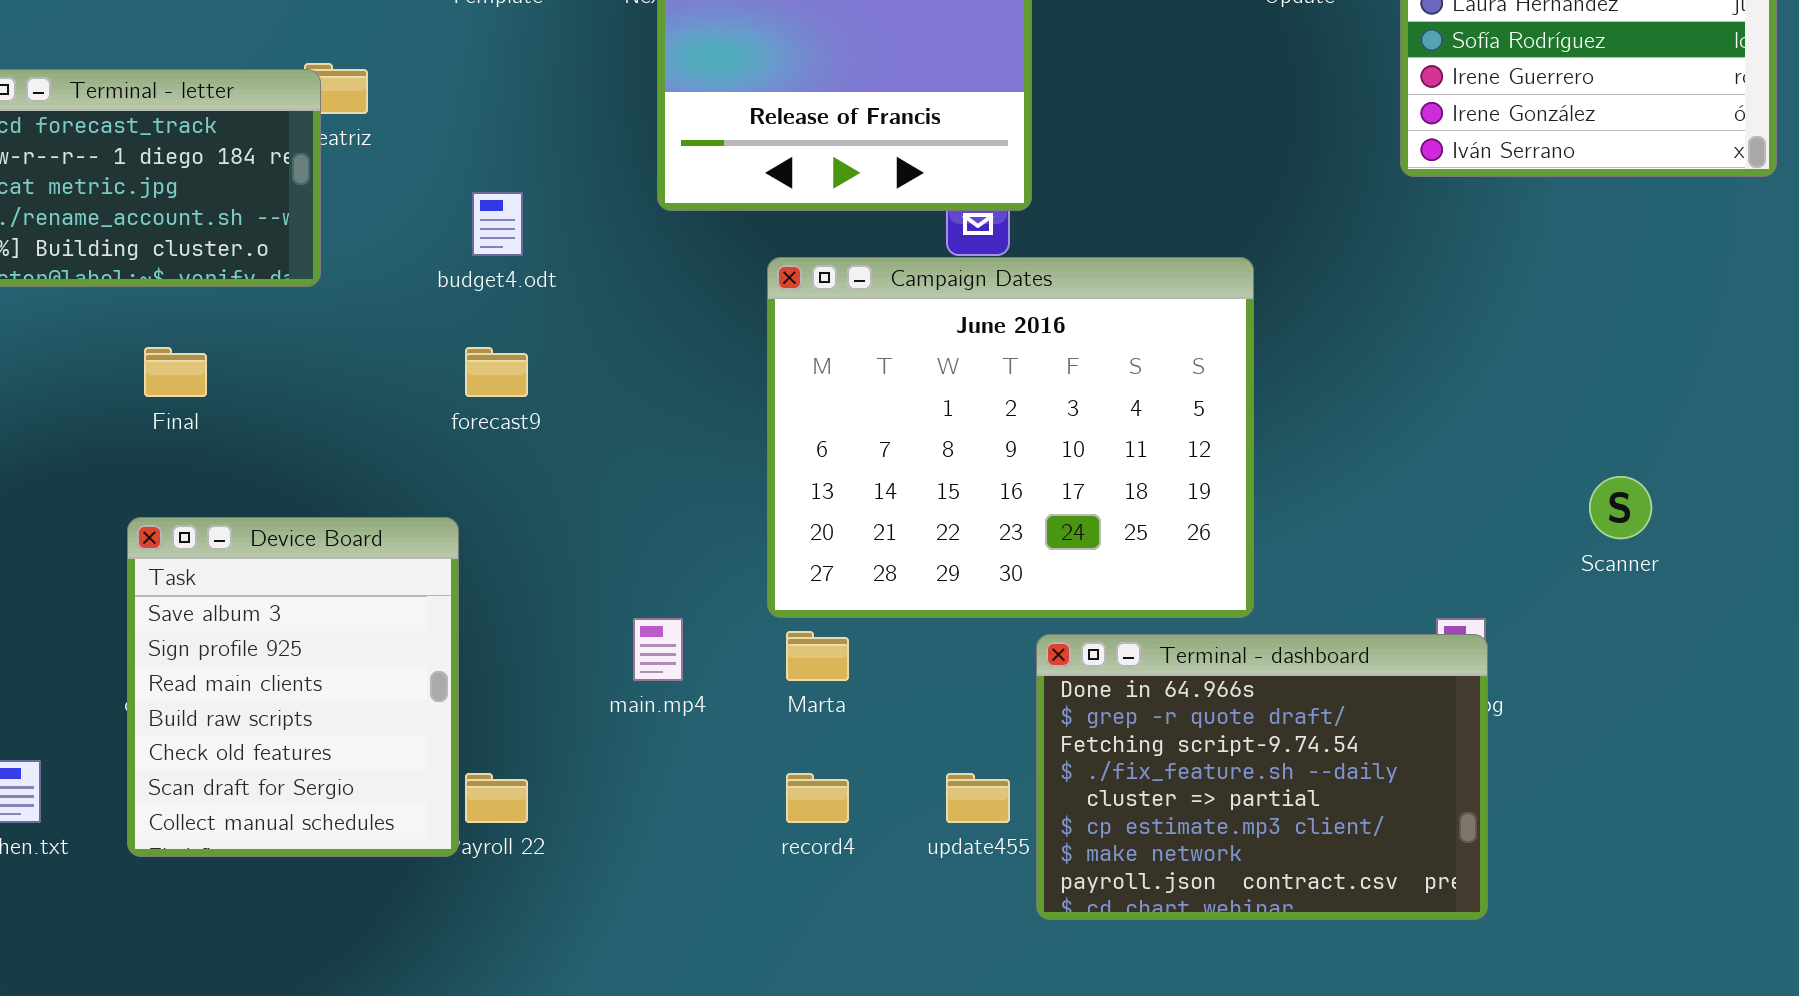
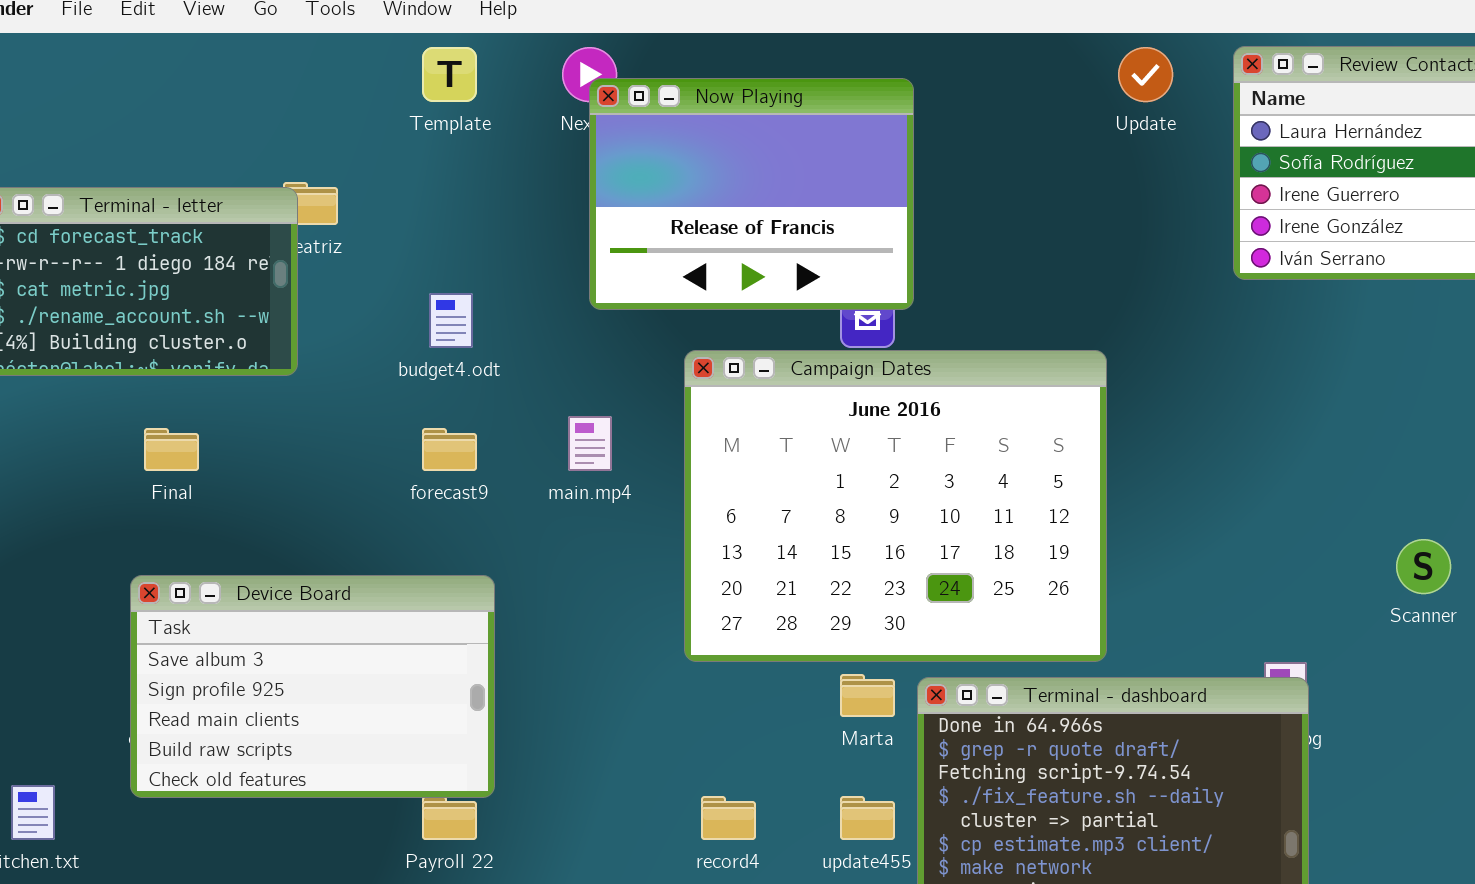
Device Board: [127,517,459,857] -> [130,575,495,798], resized
main.mp4: [633,618,683,681] -> [568,416,612,471], moved
Marta: [786,631,849,681] -> [840,674,895,717], moved

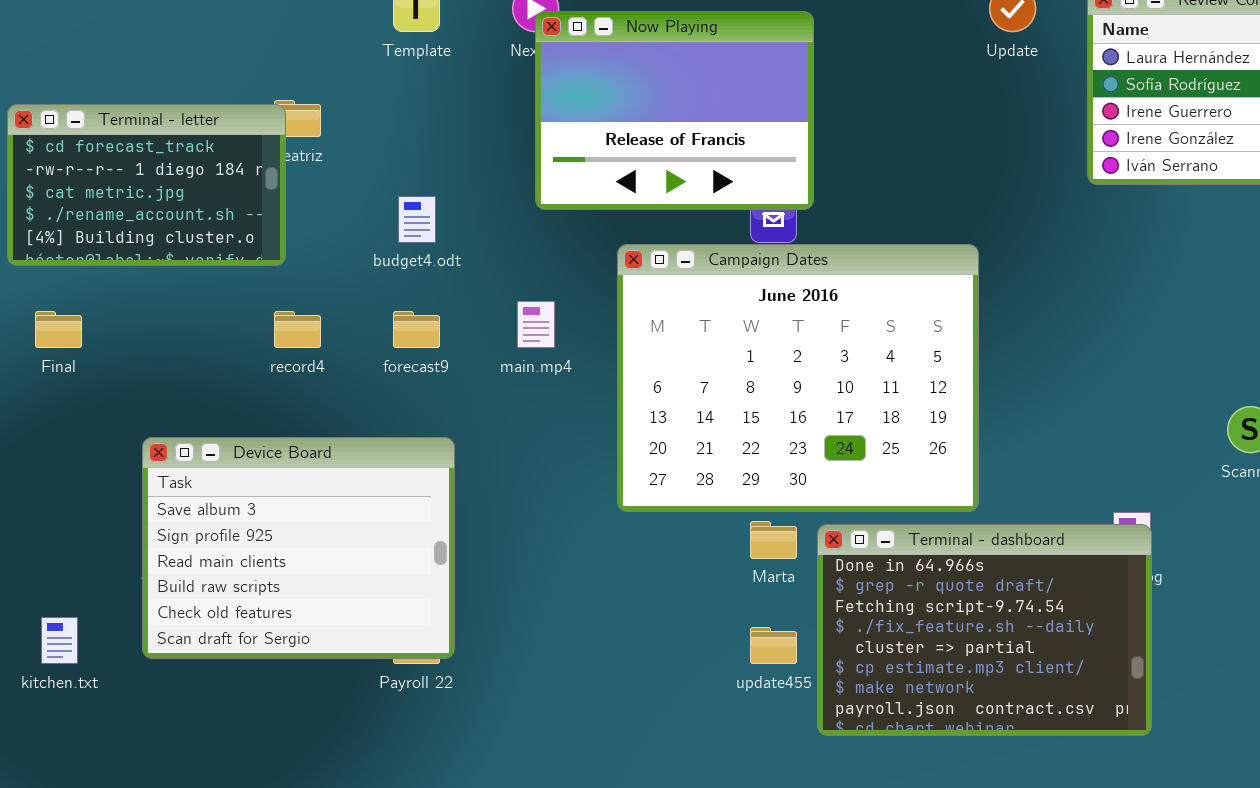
Final: [144,428,199,471] -> [35,311,82,348], moved
Device Board: [130,575,495,798] -> [142,437,455,659], resized
record4: [701,796,756,840] -> [274,311,321,348], moved

